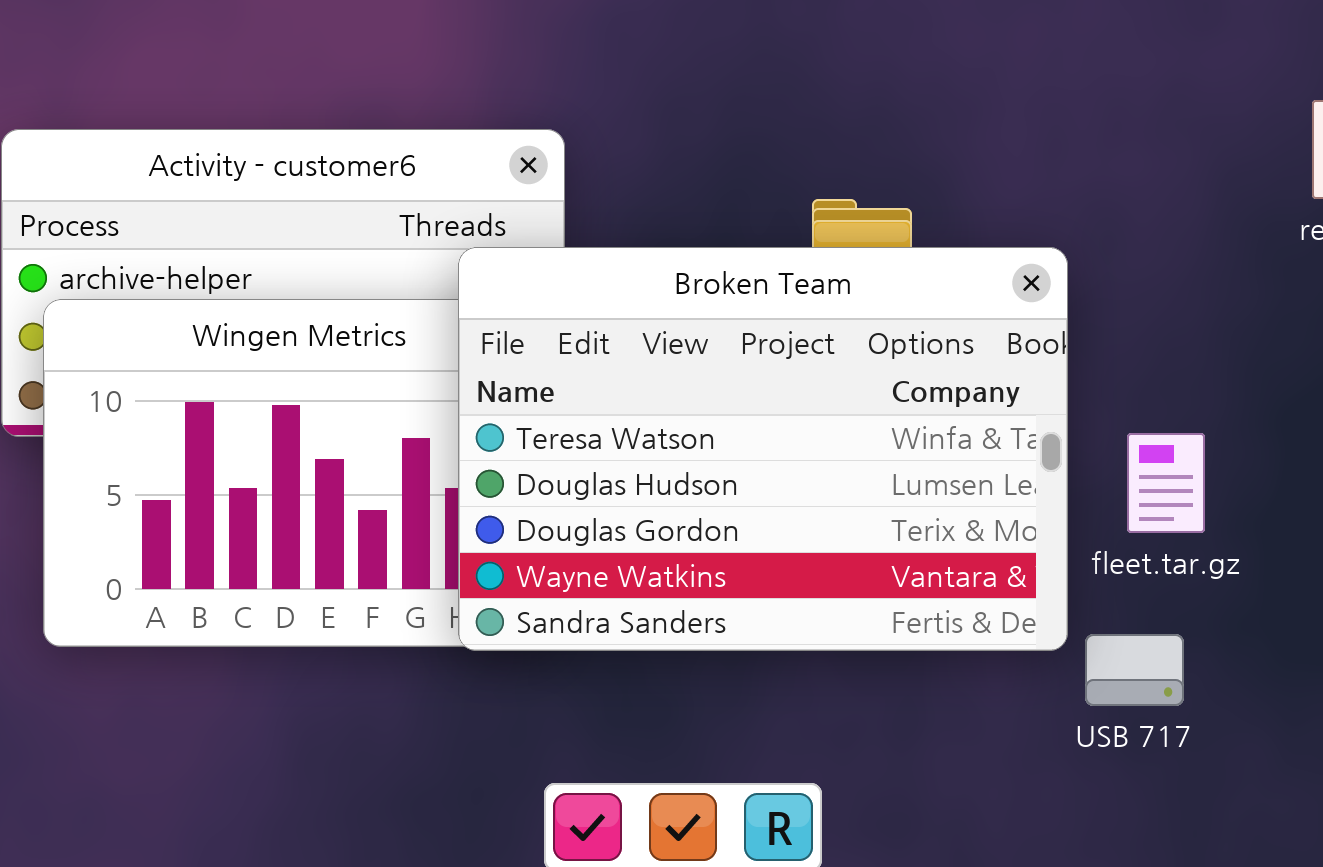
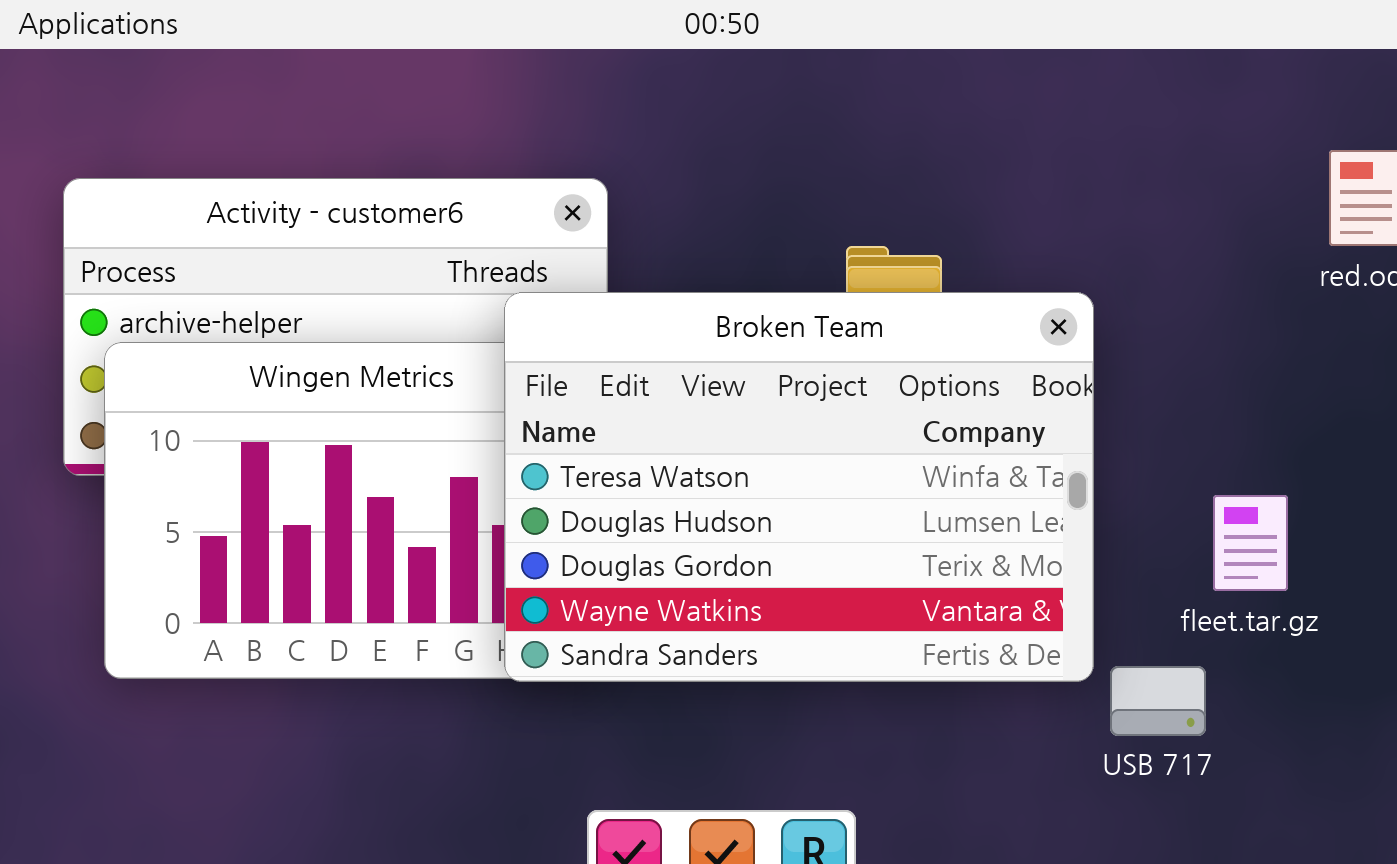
fleet.tar.gz: [1127,433,1205,533] -> [1213,495,1288,591], moved

